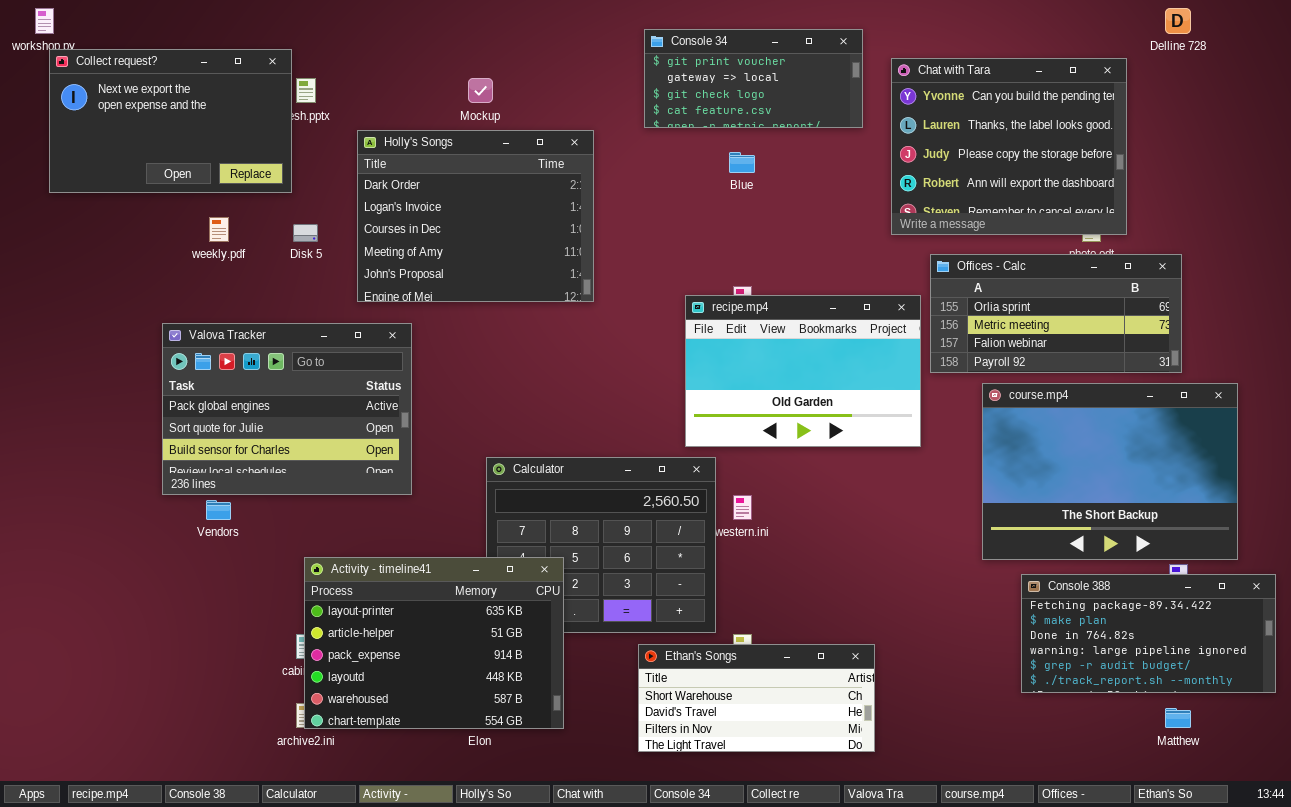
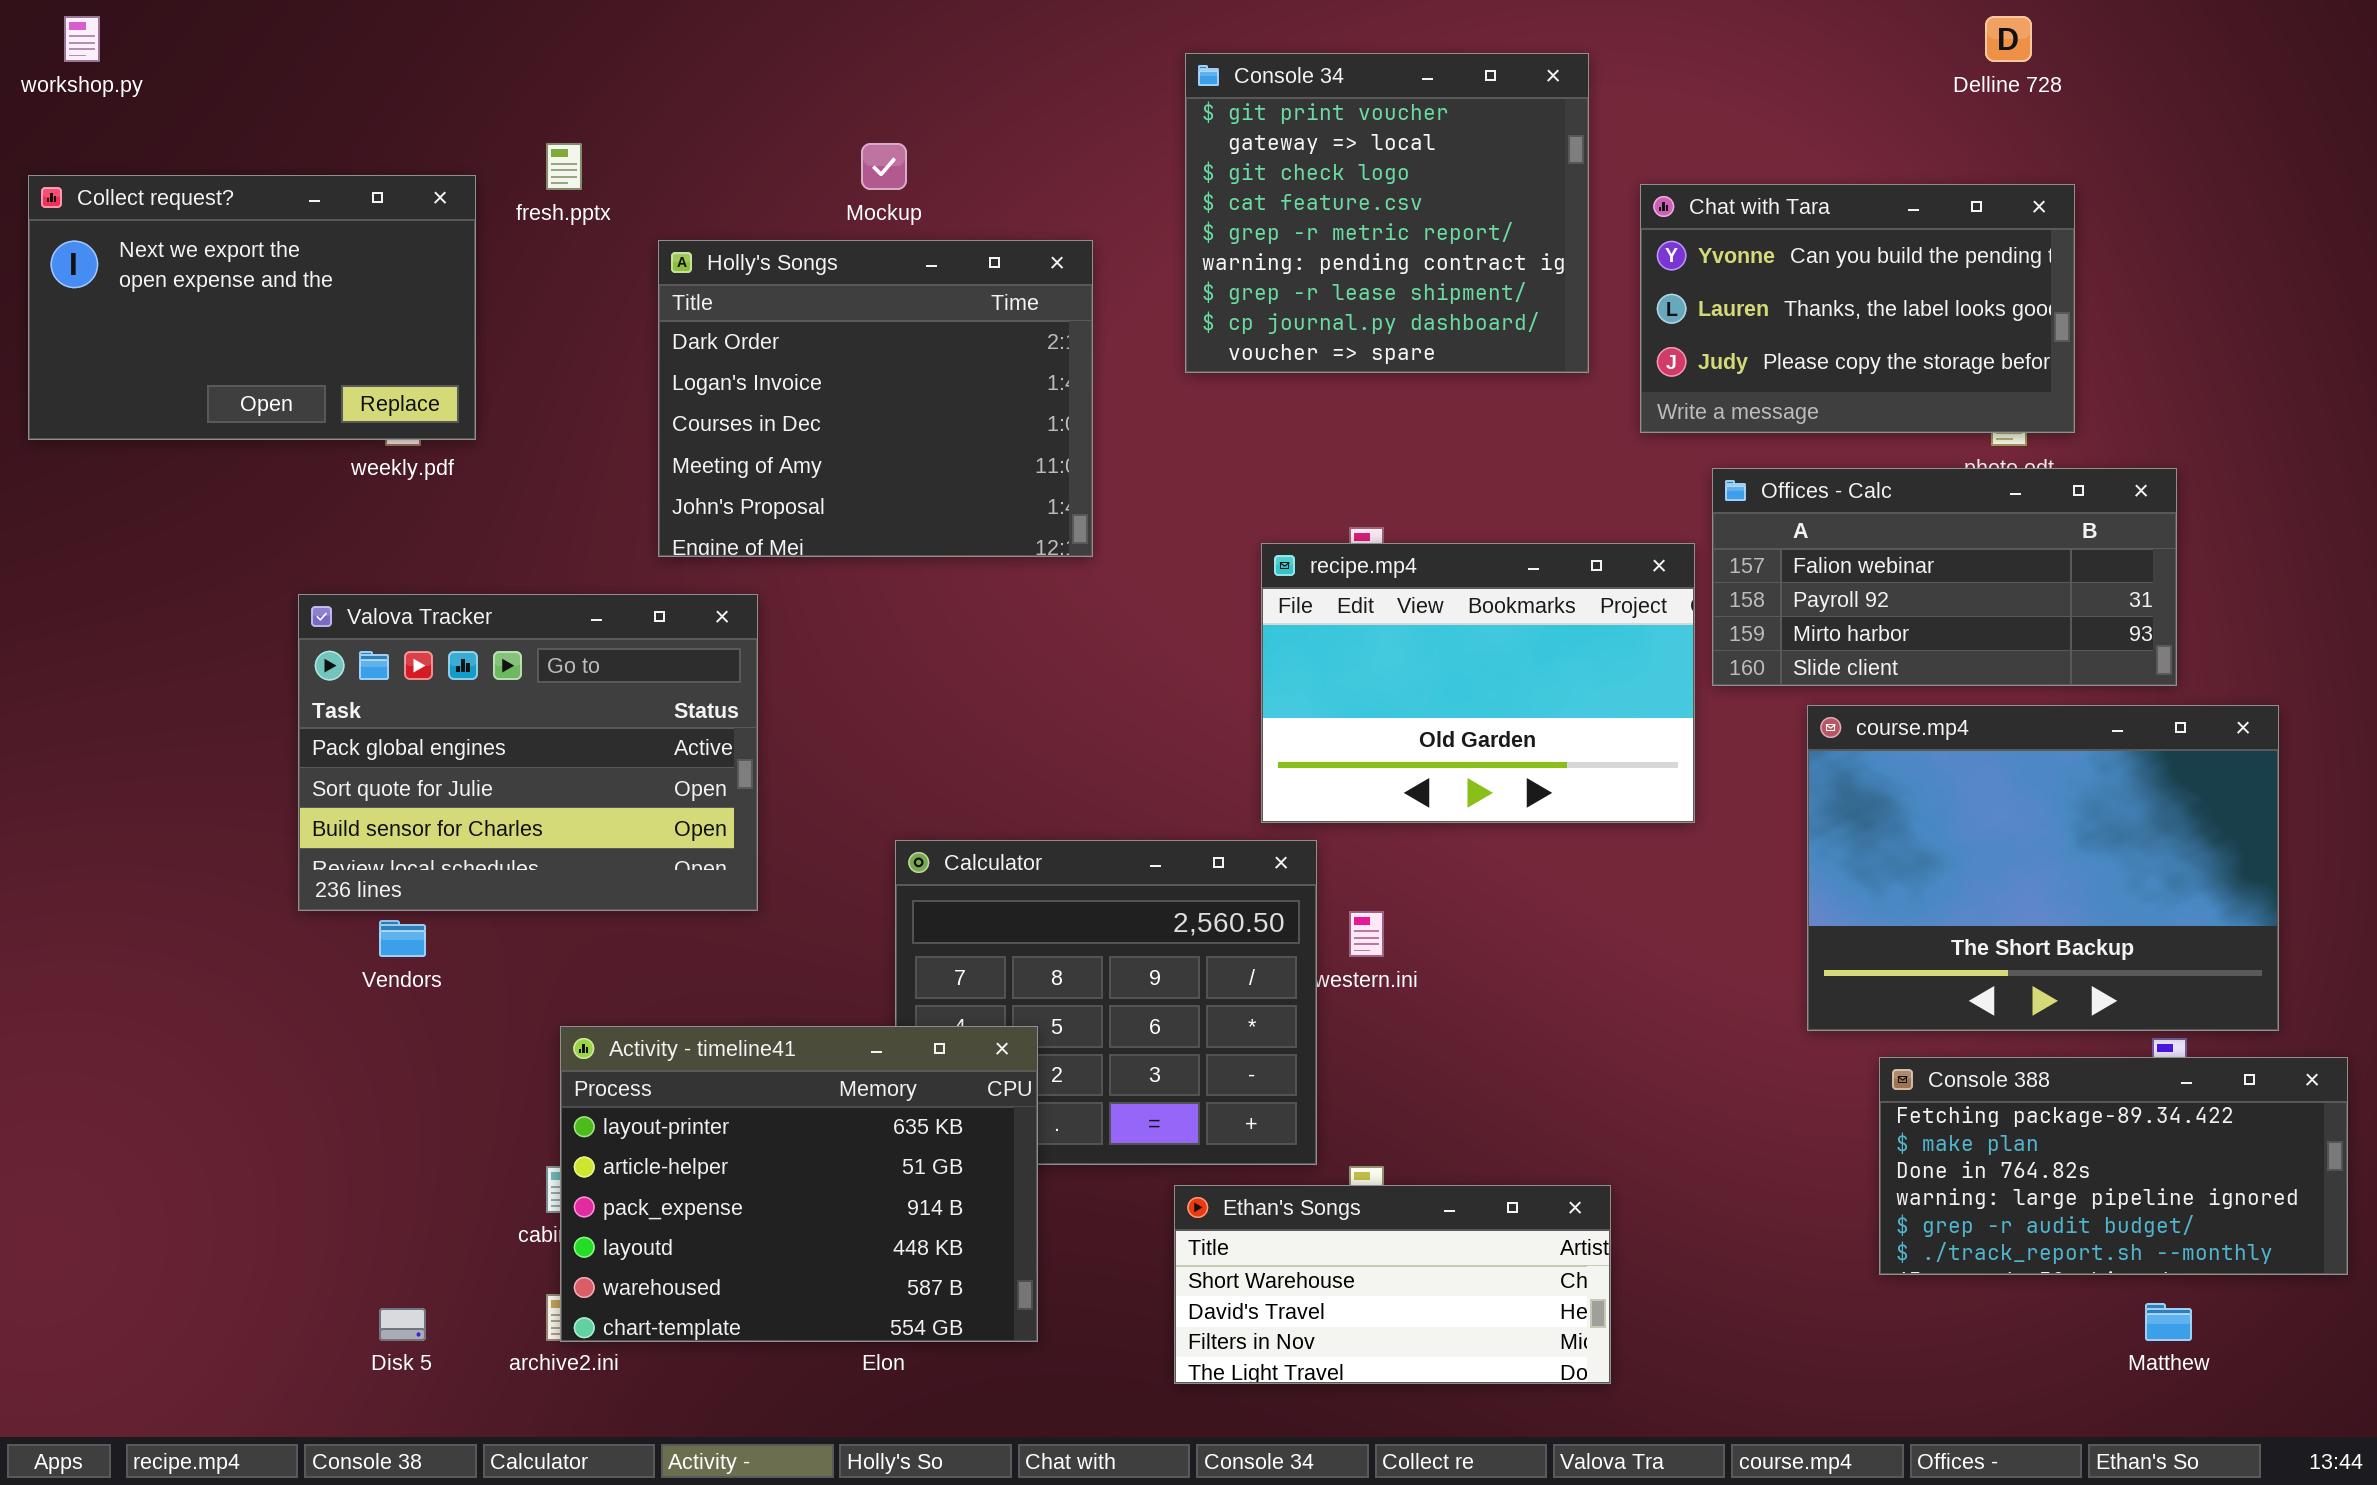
Delline 728: [1165,8,1191,34] -> [1985,16,2032,62], moved
Console 34: [644,29,863,128] -> [1185,53,1589,373], resized
Collect request?: [49,49,292,193] -> [28,175,476,440], moved
Chat with Tara: [891,58,1127,235] -> [1640,184,2075,433], resized
Disk 5: [293,224,318,242] -> [379,1308,426,1341], moved
Offices - Calc: [930,254,1182,373] -> [1712,468,2177,686], scrolled down 2 rows

